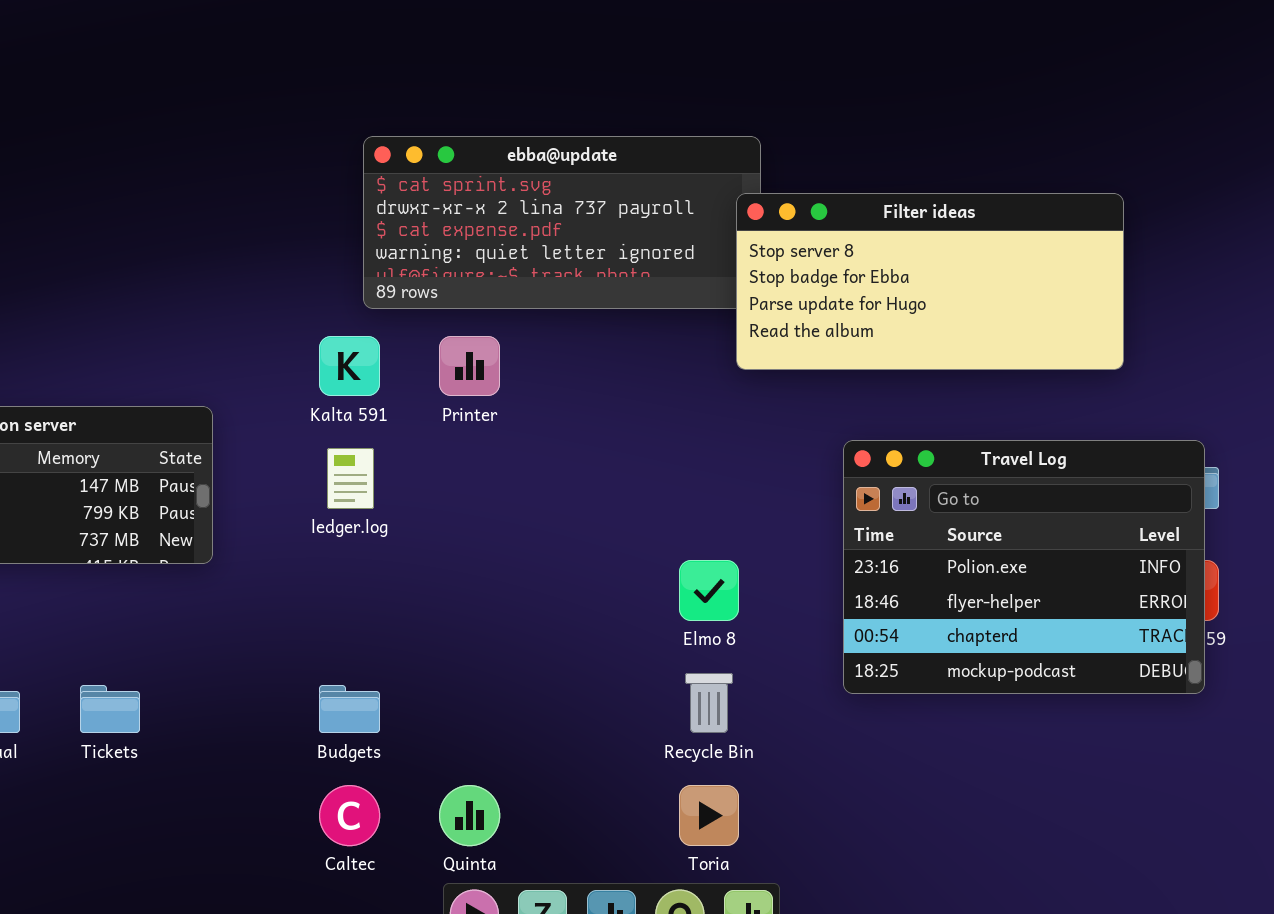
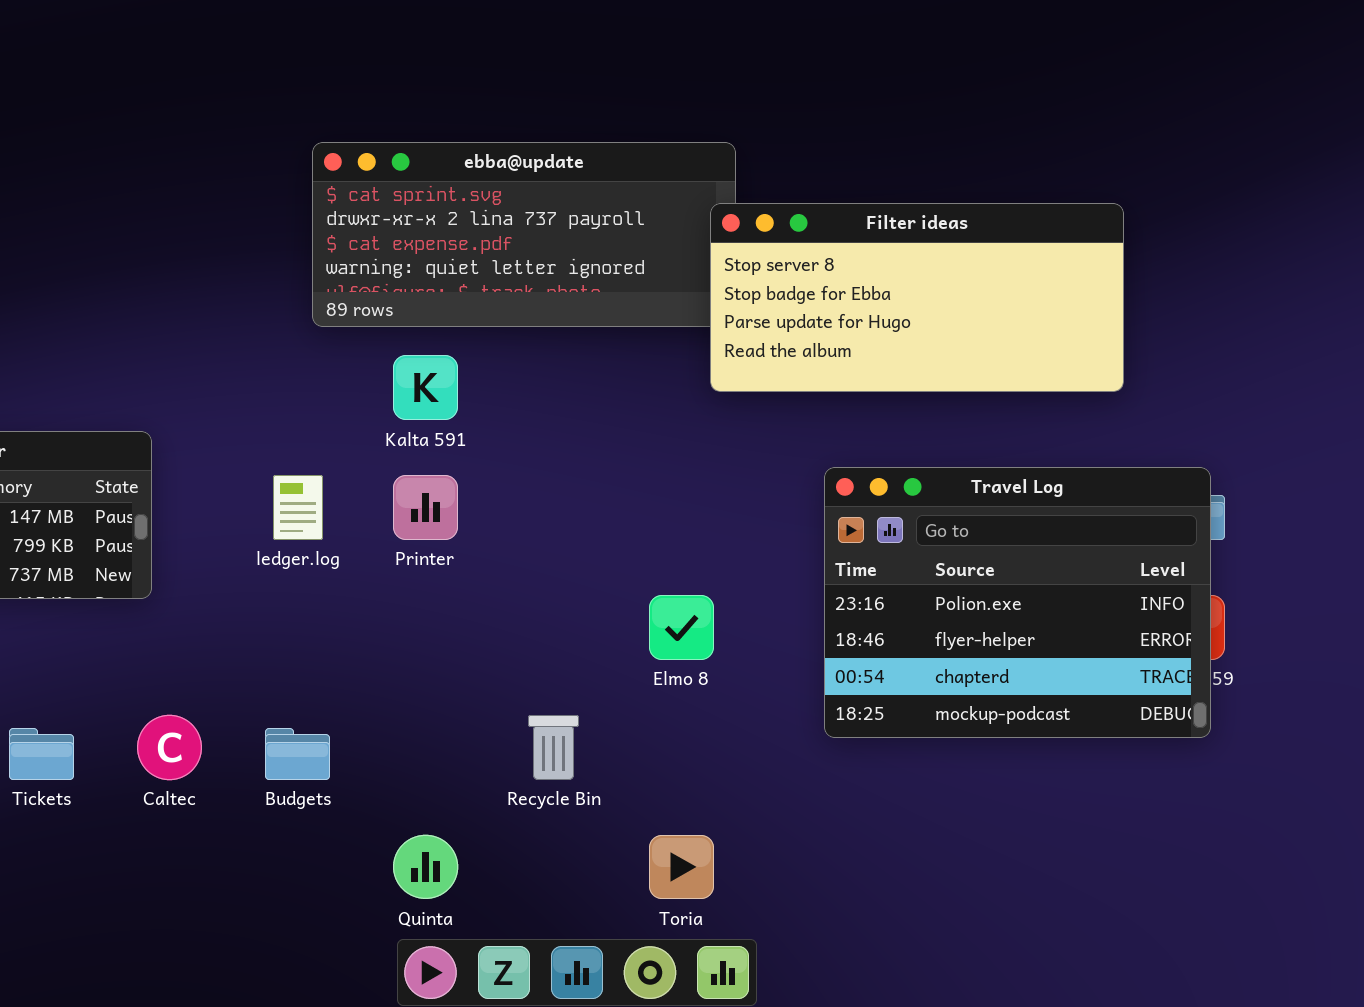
Kalta 591: [319,336,380,396] -> [393,355,458,420], moved
Printer: [439,336,500,396] -> [393,475,458,540], moved
Recycle Bin: [685,673,733,733] -> [528,715,579,780], moved
Caltec: [319,785,380,846] -> [137,715,202,780], moved

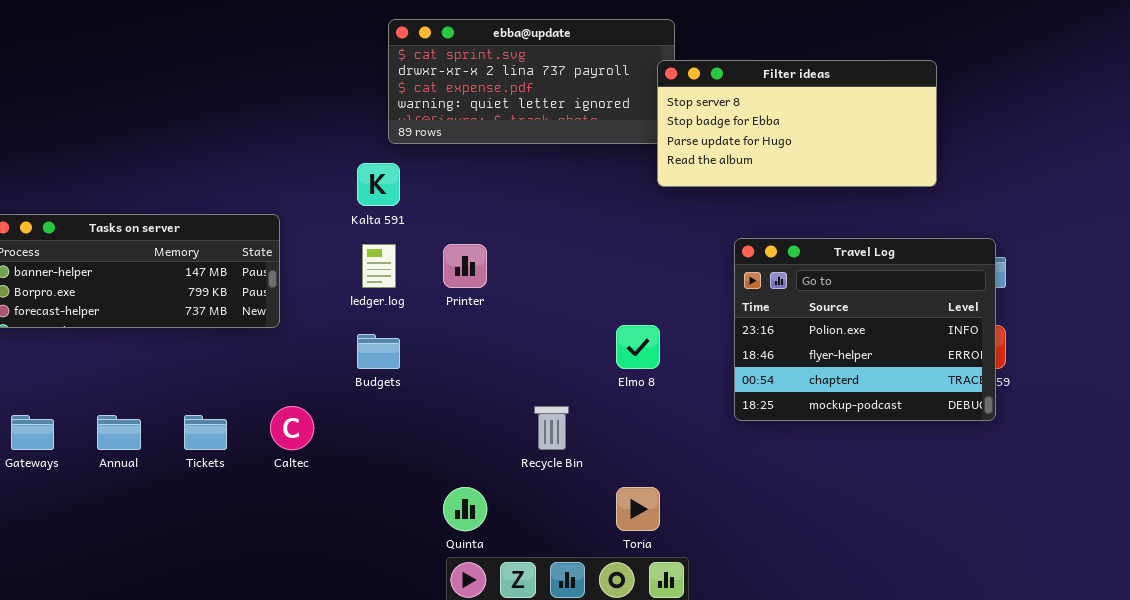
Kalta 591: [393,355,458,420] -> [357,163,400,206], moved
Budgets: [265,728,330,780] -> [357,334,400,369], moved

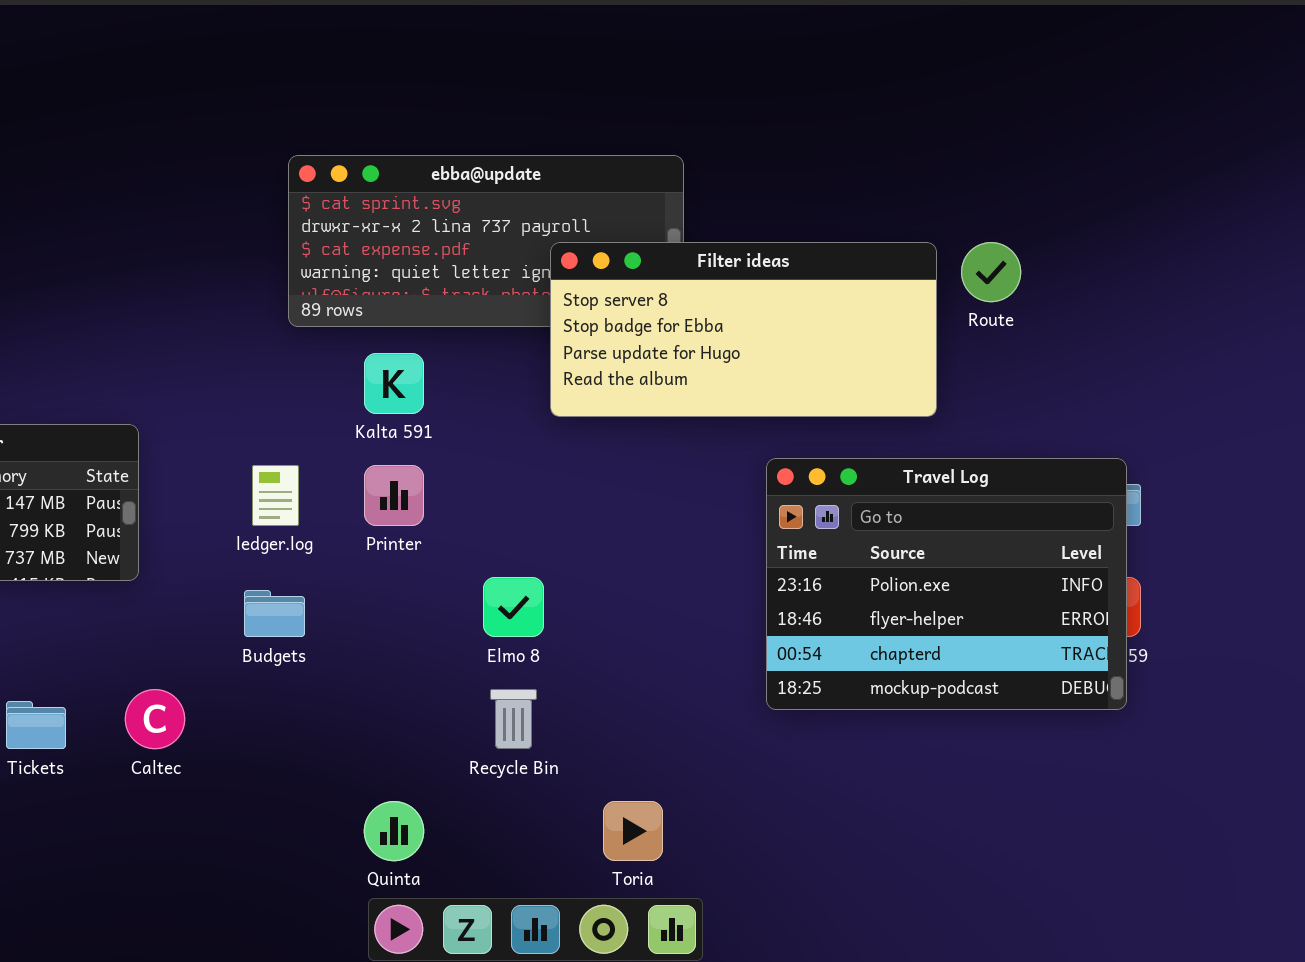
Filter ideas: [657,60,937,187] -> [550,242,937,417], moved
Kalta 591: [357,163,400,206] -> [364,353,424,414], moved
Elmo 8: [616,325,660,369] -> [483,577,544,637], moved

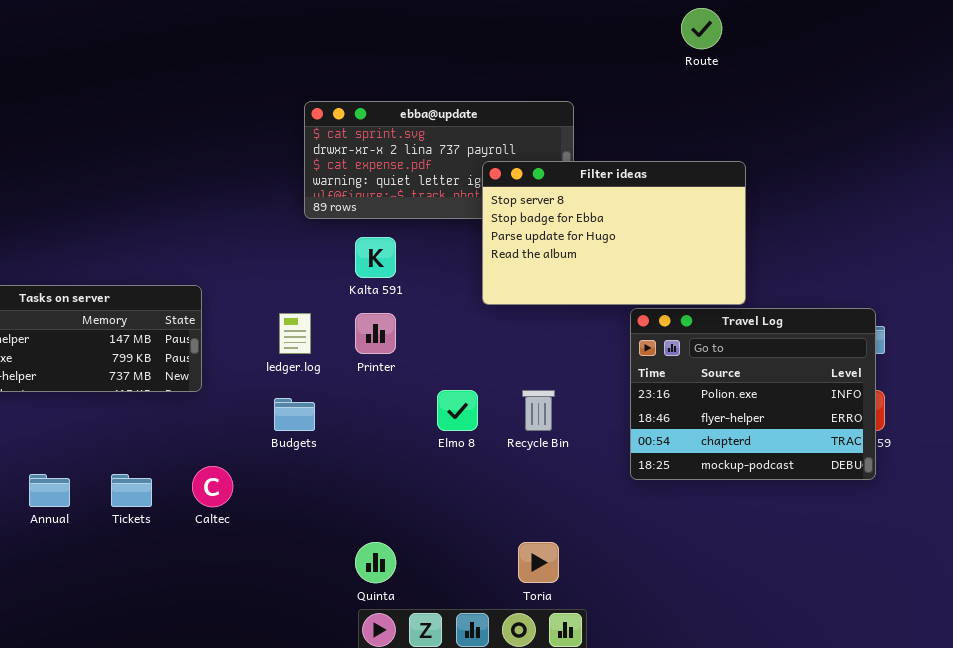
Filter ideas: [550,242,937,417] -> [482,161,746,305], resized
Route: [961,242,1021,302] -> [681,8,722,49], moved
Recycle Bin: [490,689,537,749] -> [522,390,555,431], moved

